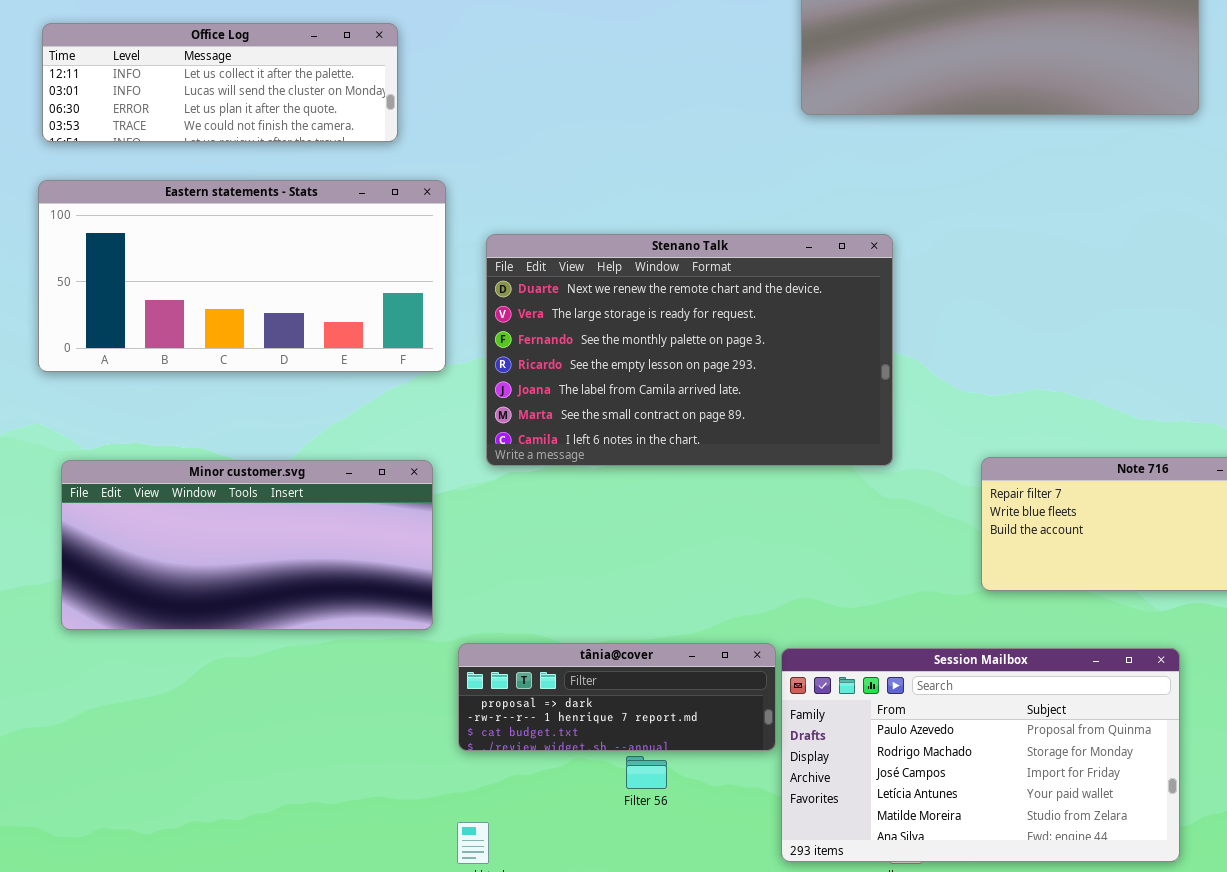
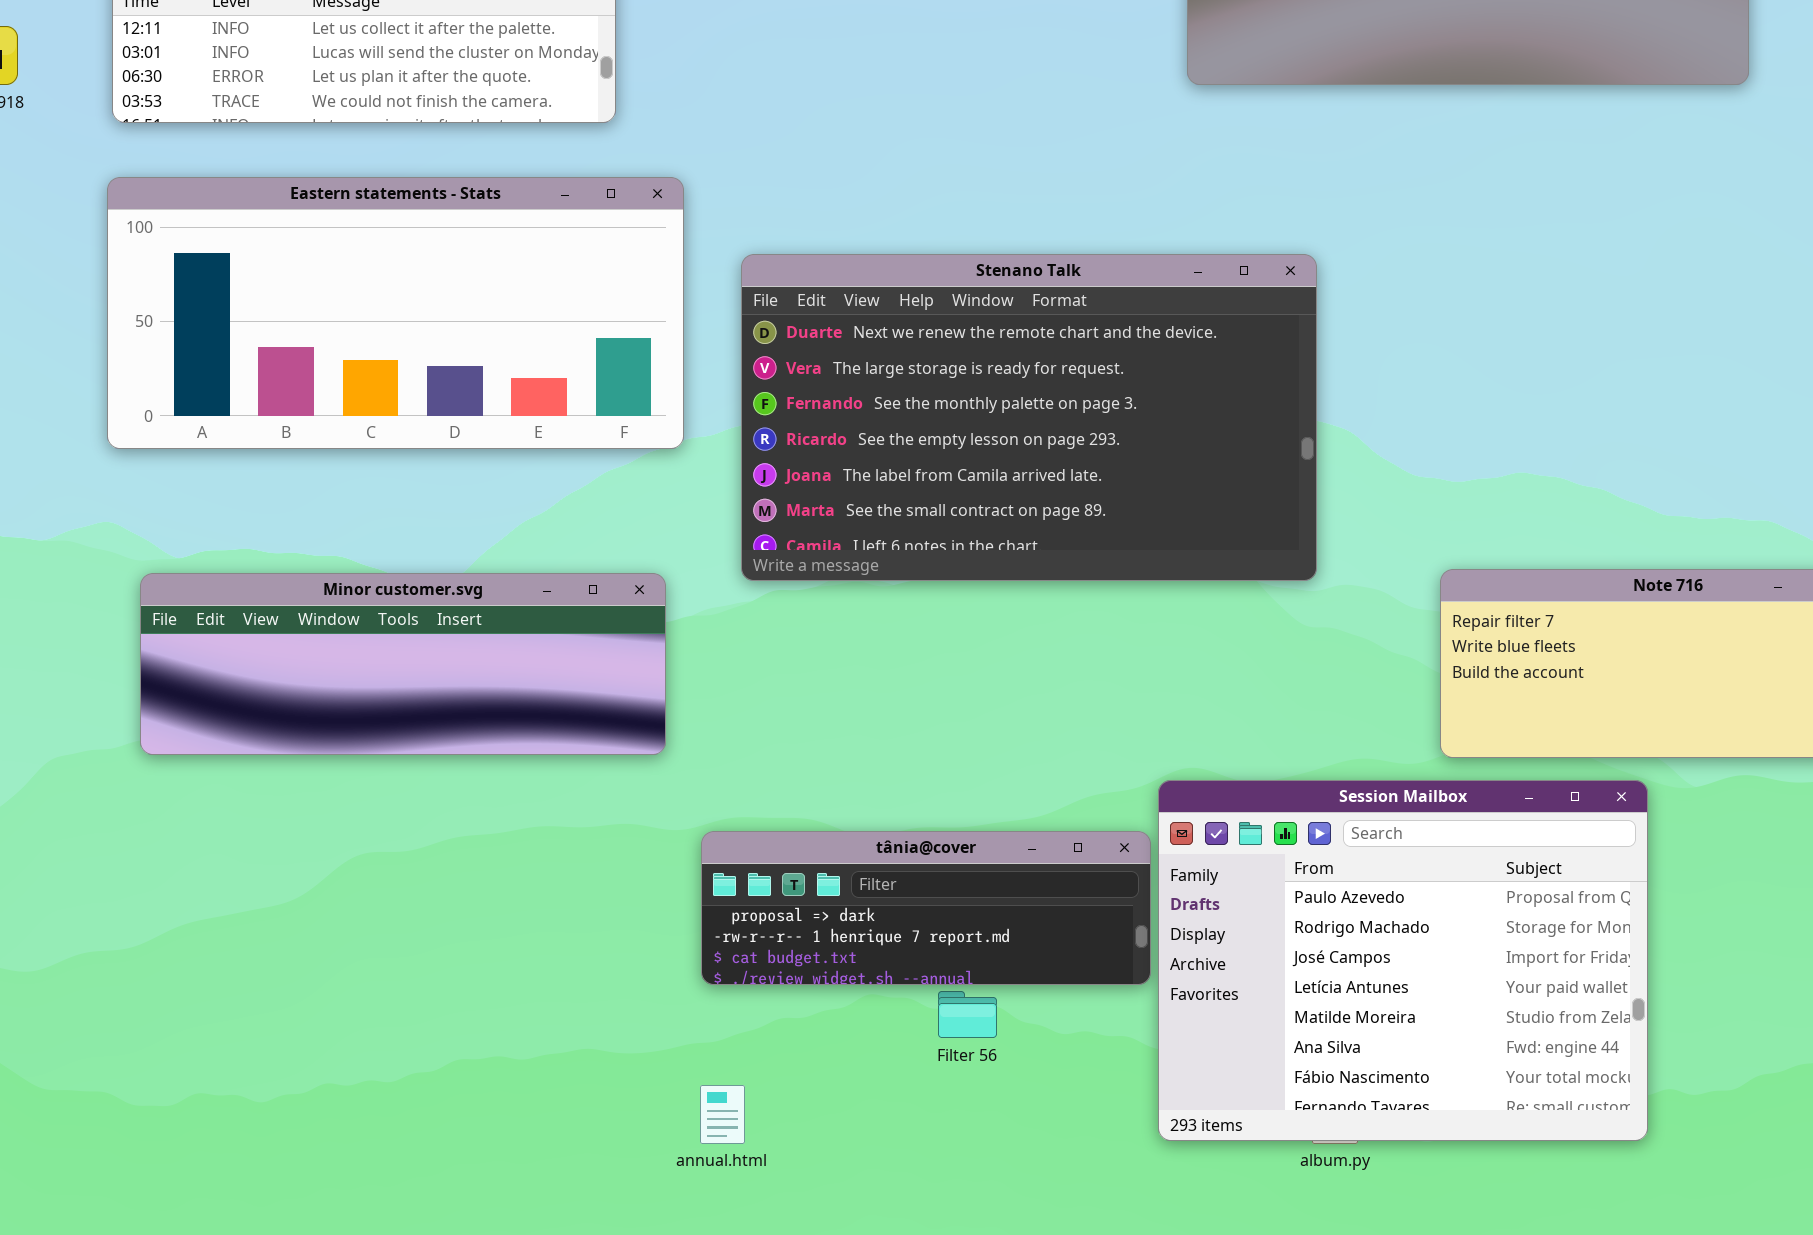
Minor customer.svg: [61,460,433,630] -> [140,573,666,755], resized
Session Mailbox: [781,648,1180,862] -> [1158,780,1648,1141], resized

